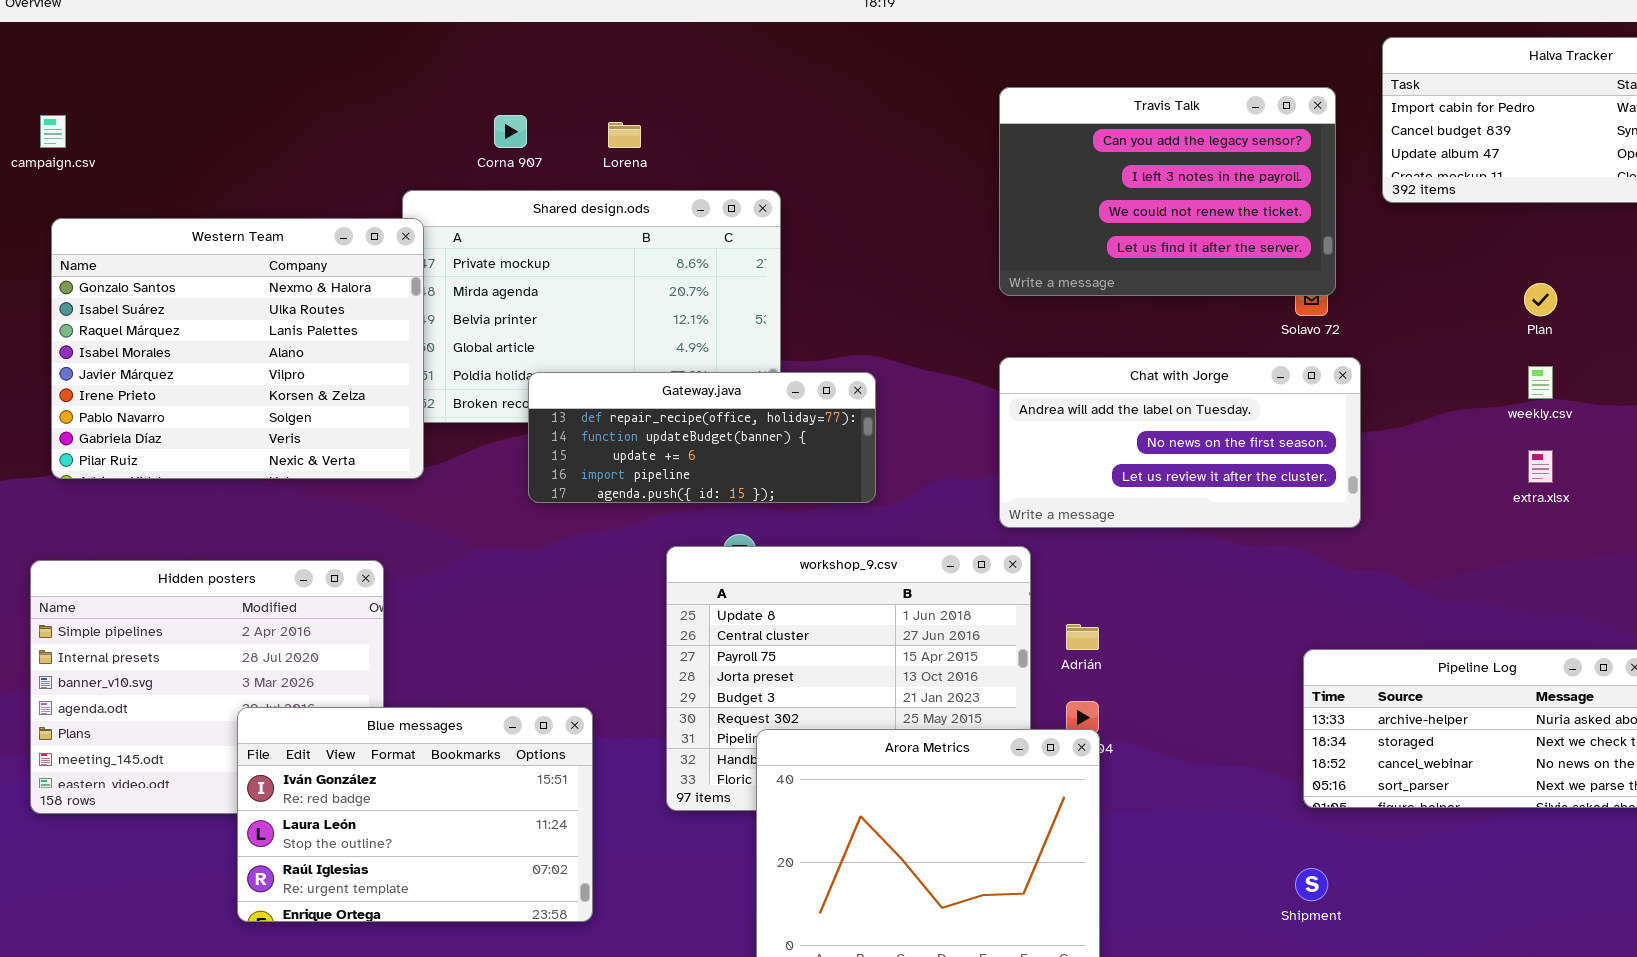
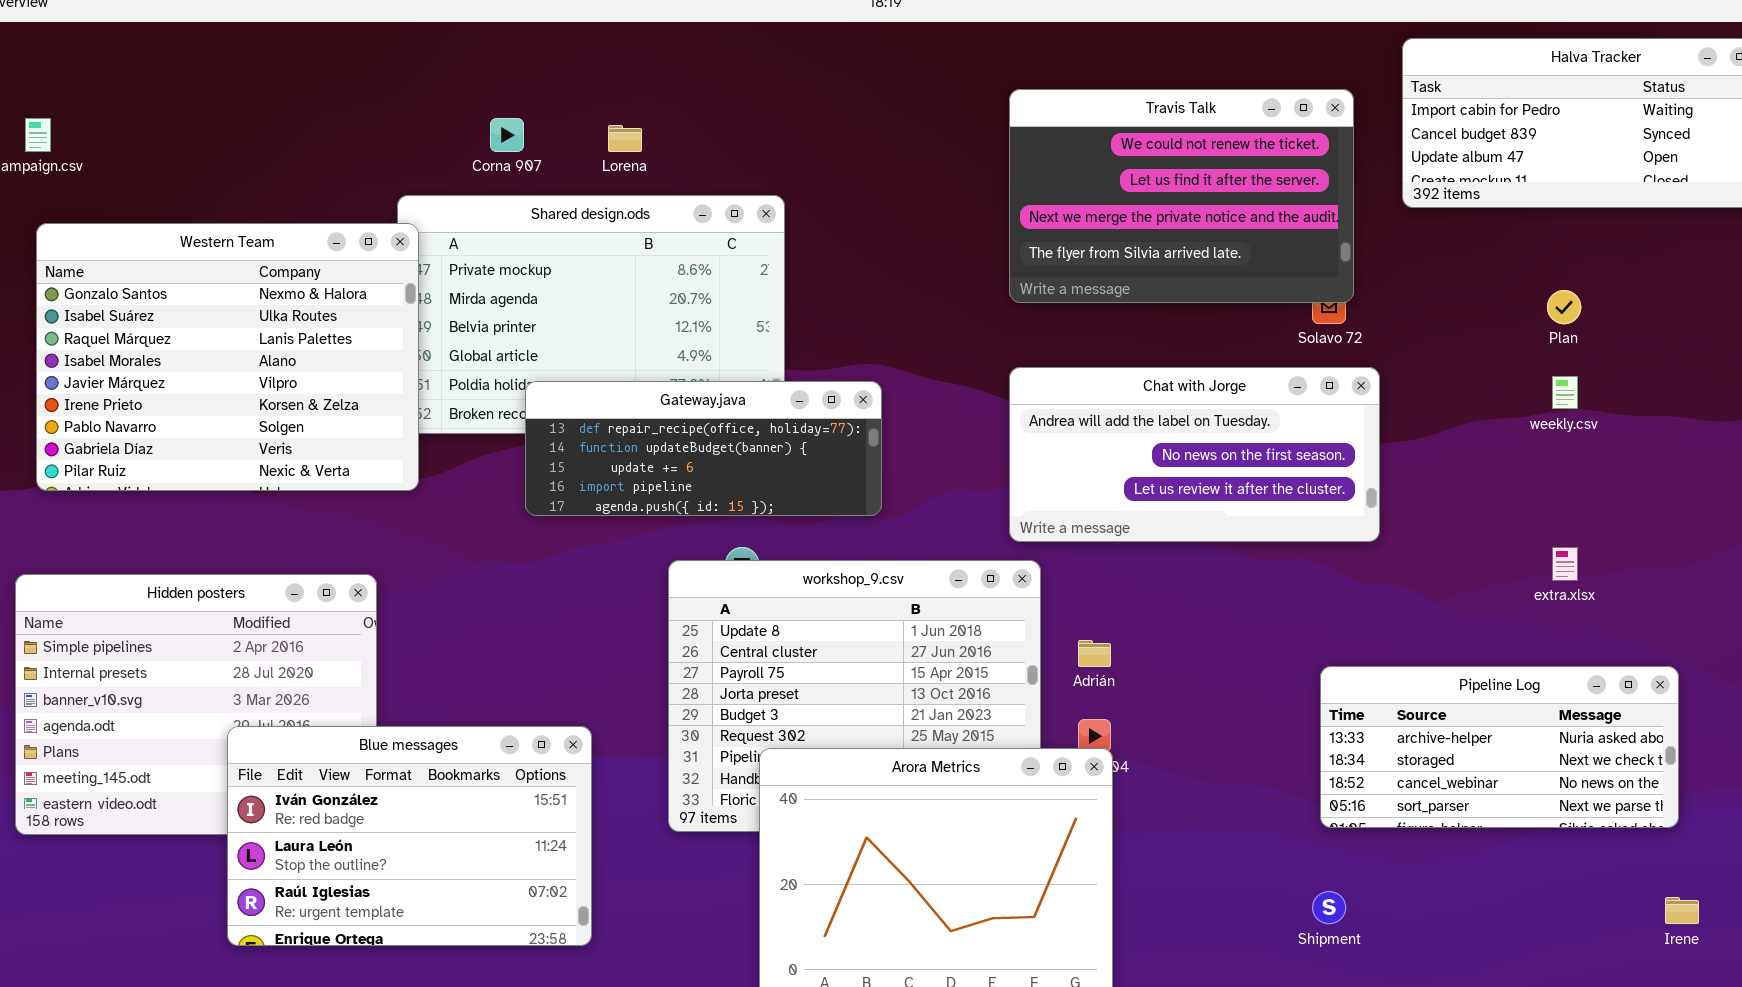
Travis Talk: [999,87,1336,296] -> [1009,89,1354,303], scrolled down 2 rows
extra.xlsx: [1528,450,1553,483] -> [1552,547,1578,581], moved

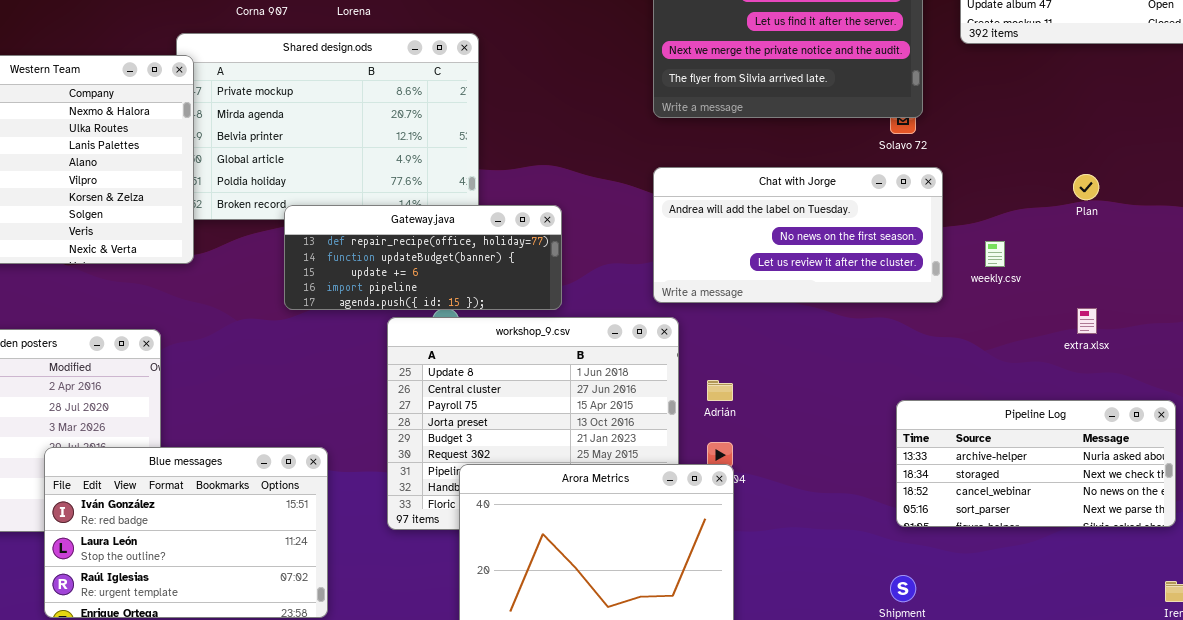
Plan: [1547,290,1581,324] -> [1073,174,1099,200], moved
weekly.csv: [1552,376,1578,409] -> [985,241,1005,267], moved
Gateway.java: [525,381,882,516] -> [284,205,562,310], moved

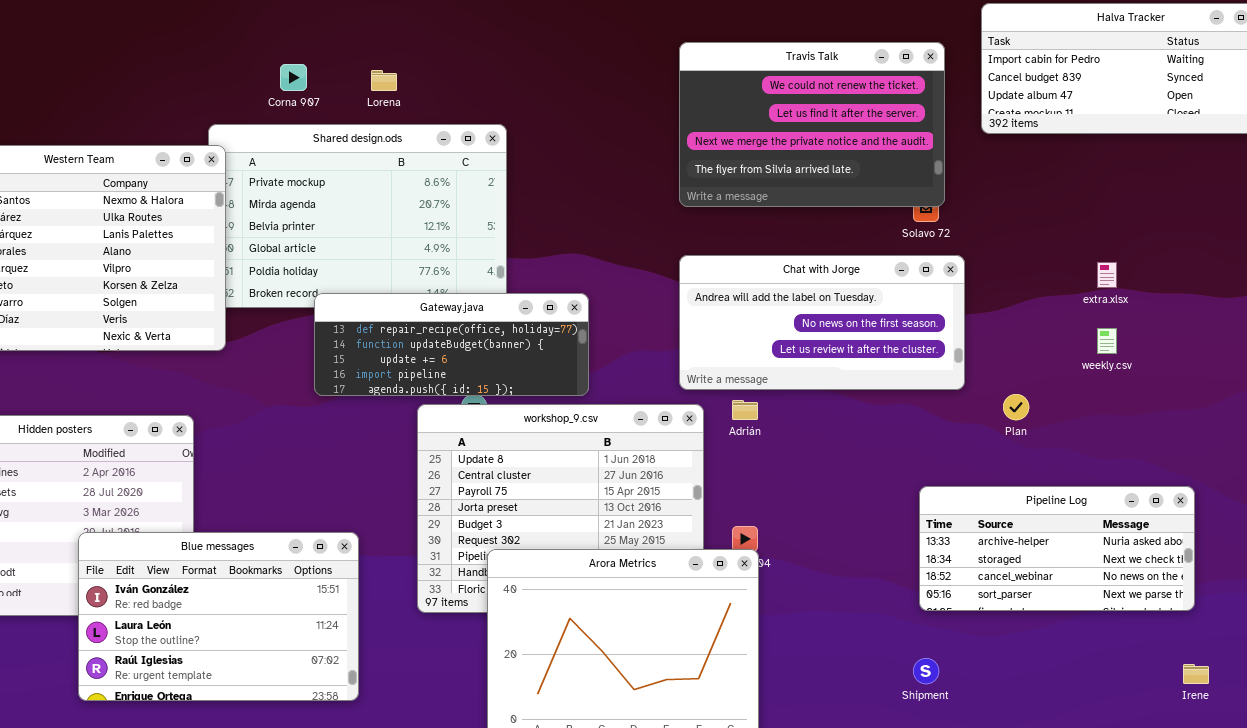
Plan: [1073,174,1099,200] -> [1003,394,1029,420], moved
weekly.csv: [985,241,1005,267] -> [1097,328,1117,354], moved
extra.xlsx: [1077,308,1097,334] -> [1097,262,1117,288], moved
Adrián: [707,380,733,401] -> [732,400,758,420], moved

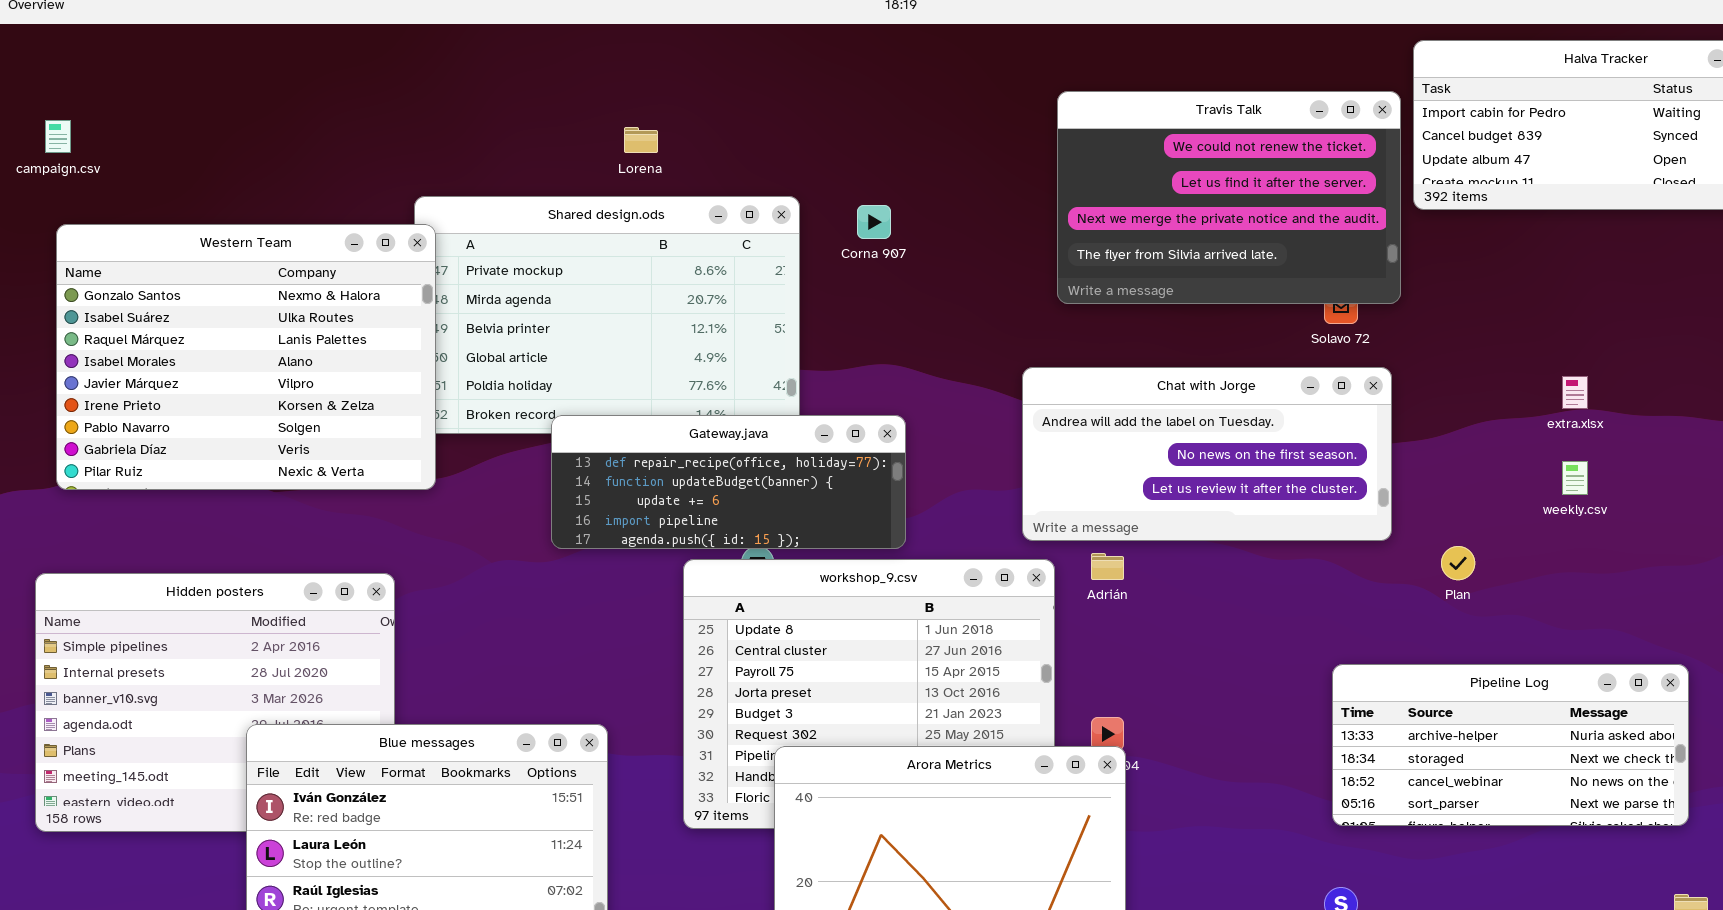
Travis Talk: [679,42,945,207] -> [1057,91,1401,304], moved
Corna 907: [280,64,307,91] -> [857,205,891,239], moved

